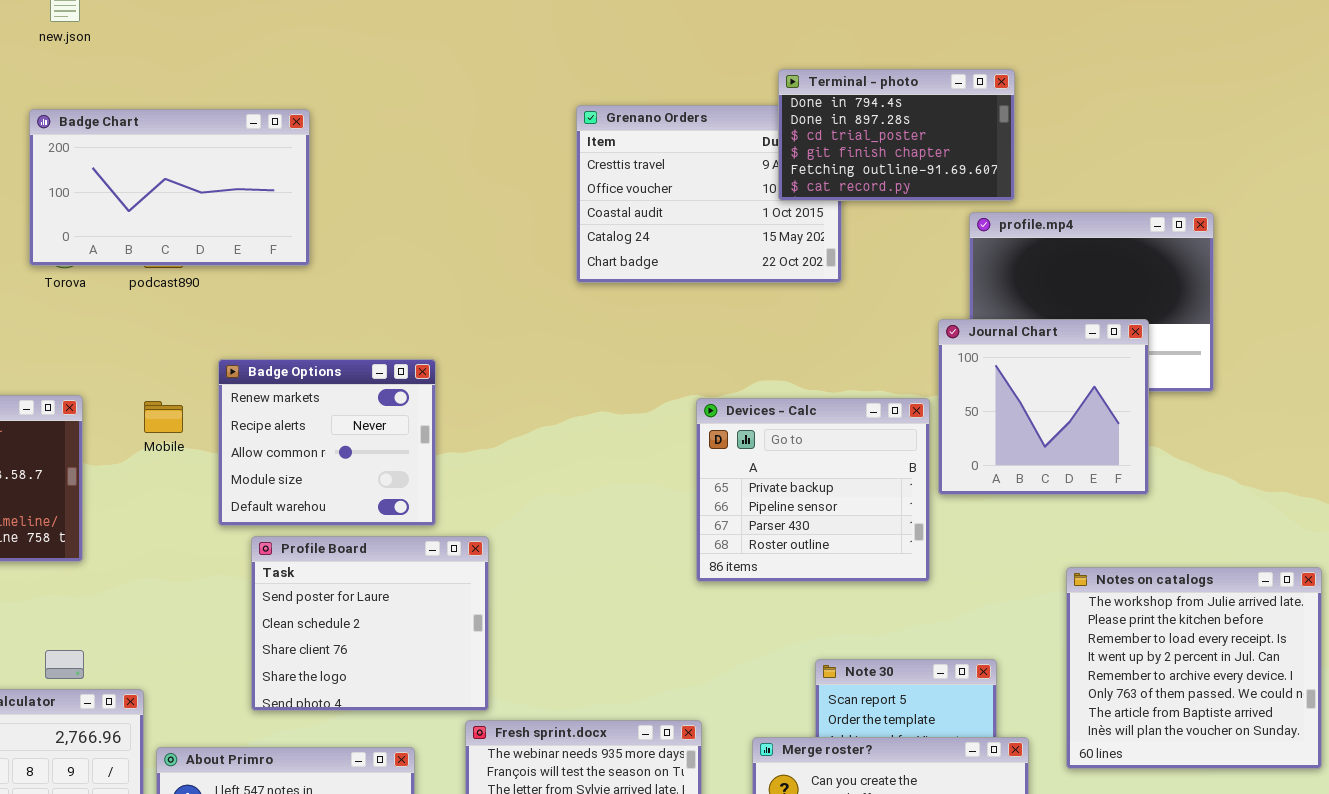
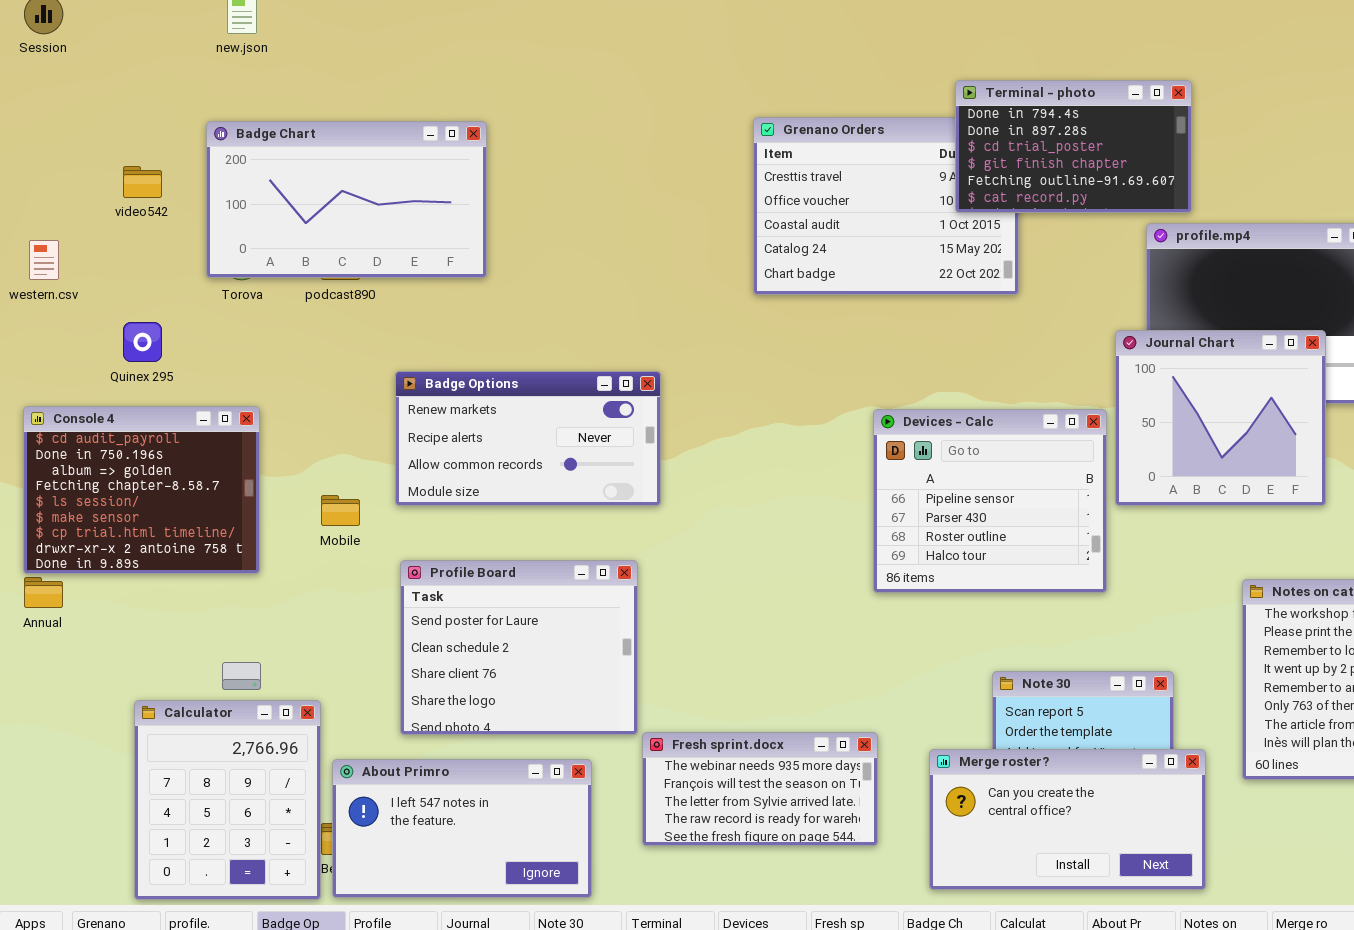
Badge Options: [218,359,436,526] -> [395,371,661,506], resized
Devices - Calc: [696,398,930,582] -> [873,409,1107,593], scrolled down 1 row
Mobile: [144,401,183,433] -> [321,495,360,526], moved
Profile Board: [251,536,489,711] -> [400,560,638,735], moved

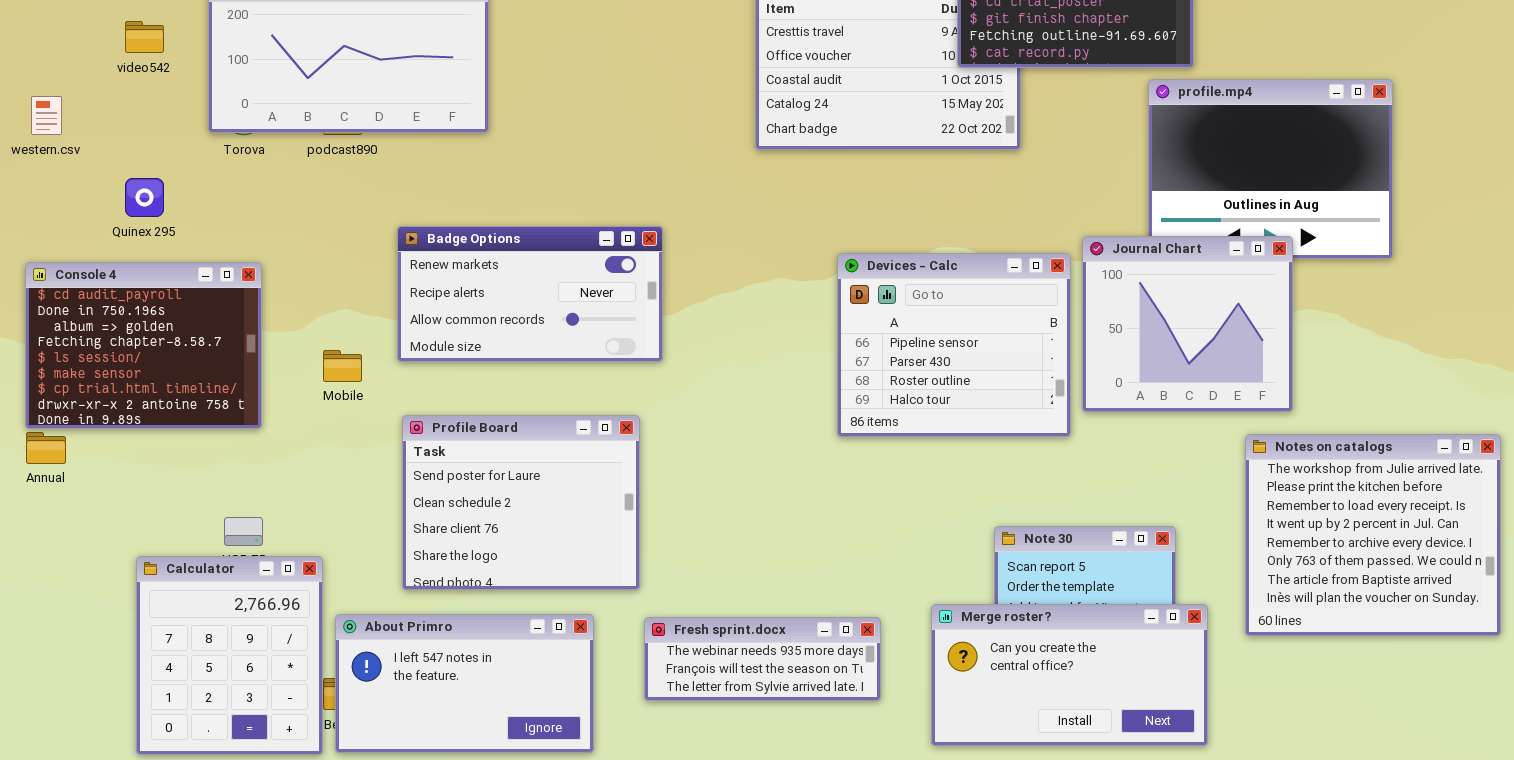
Journal Chart: [1115,330,1326,506] -> [1082,236,1293,412], moved
Devices - Calc: [873,409,1107,593] -> [837,253,1071,437], moved
Fresh sprint.docx: [642,732,878,846] -> [644,617,881,701], resized

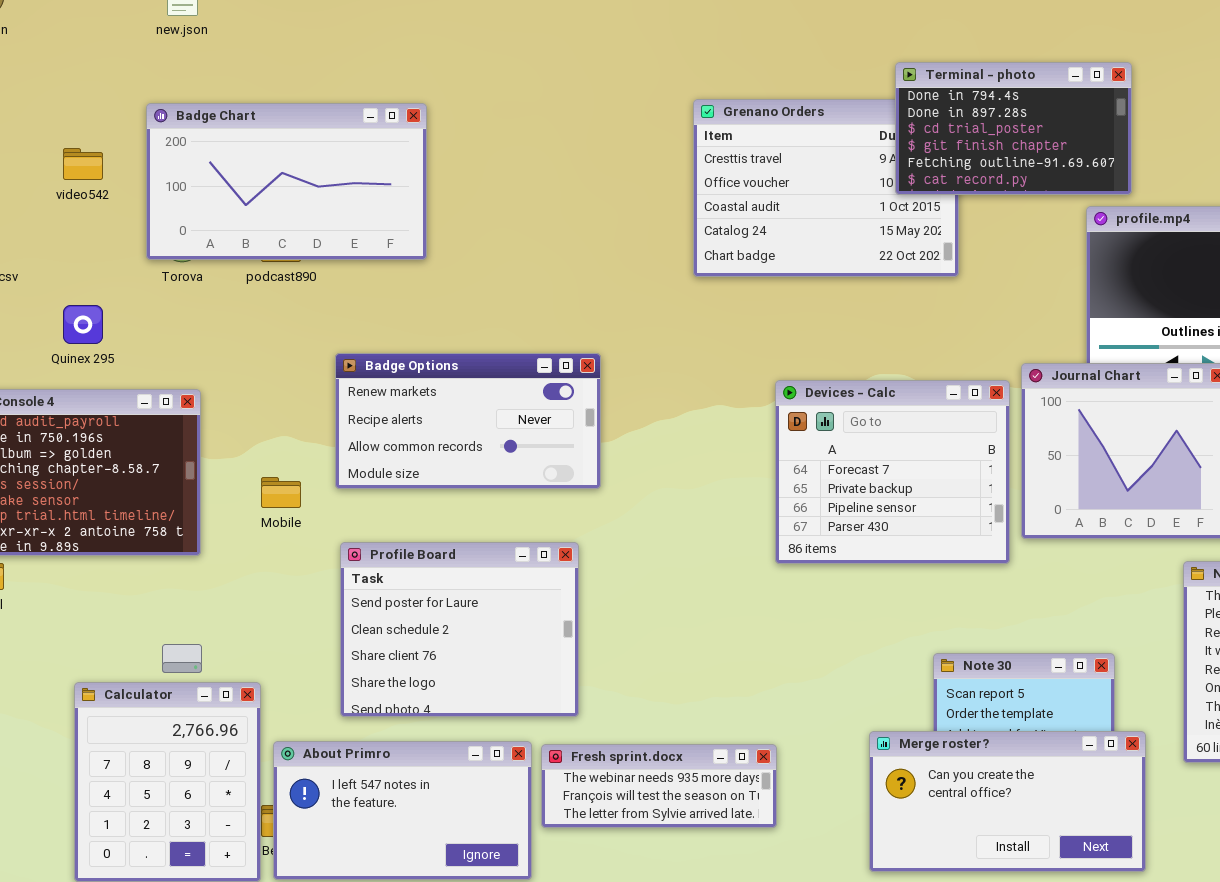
Devices - Calc: [837,253,1071,437] -> [775,380,1010,564], scrolled up 2 rows
Fresh sprint.docx: [644,617,881,701] -> [541,744,777,828], moved

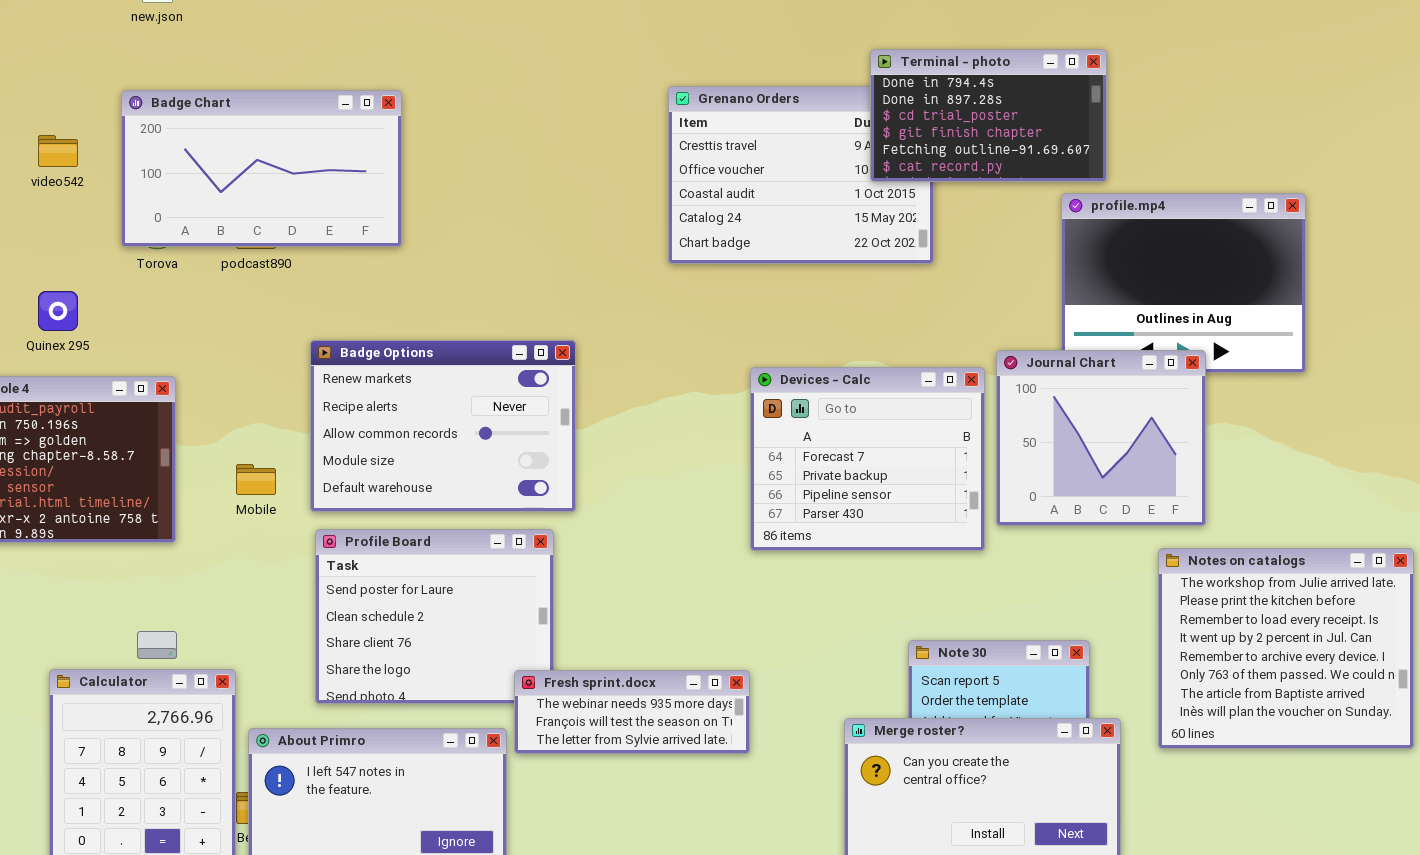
Badge Options: [335,353,601,489] -> [310,340,576,512], resized
Fresh sprint.docx: [541,744,777,828] -> [514,670,750,754], moved

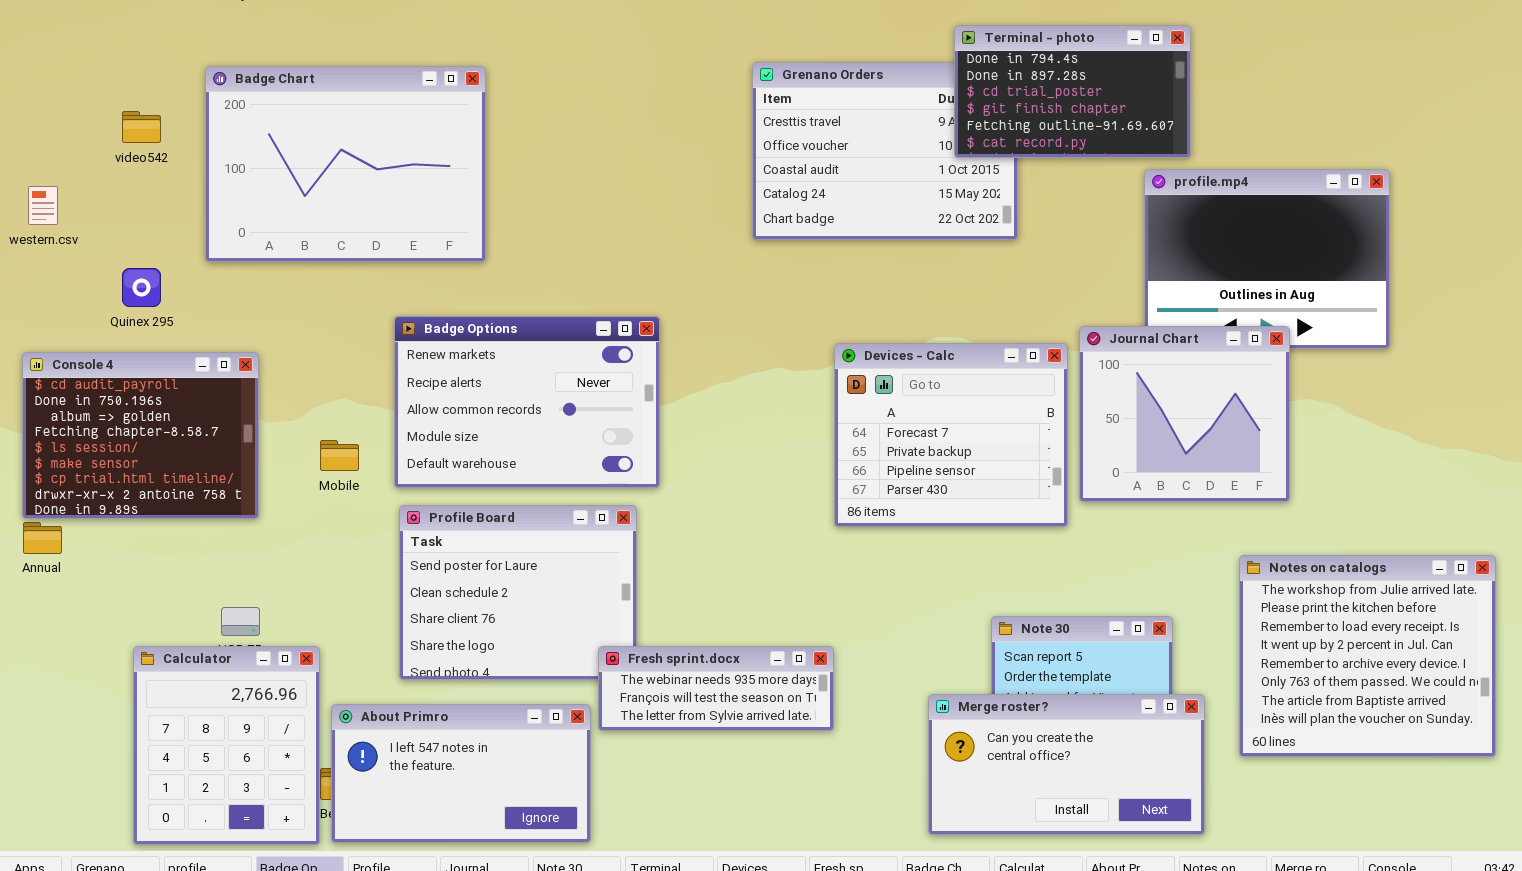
Badge Chart: [121,90,402,247] -> [205,66,486,262], resized
Notes on catalogs: [1158,548,1414,749] -> [1239,555,1496,757], moved

